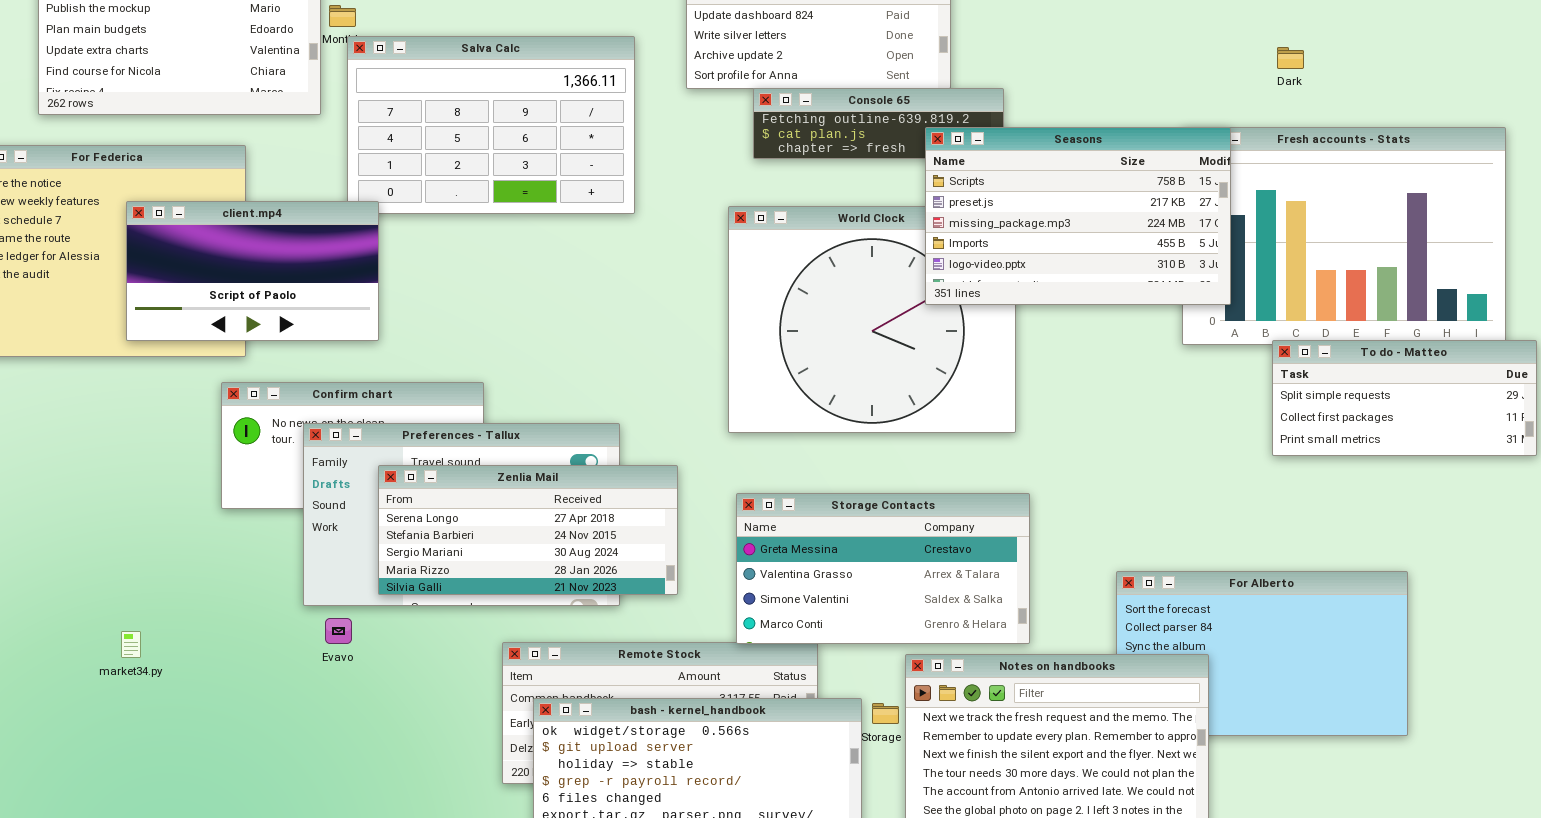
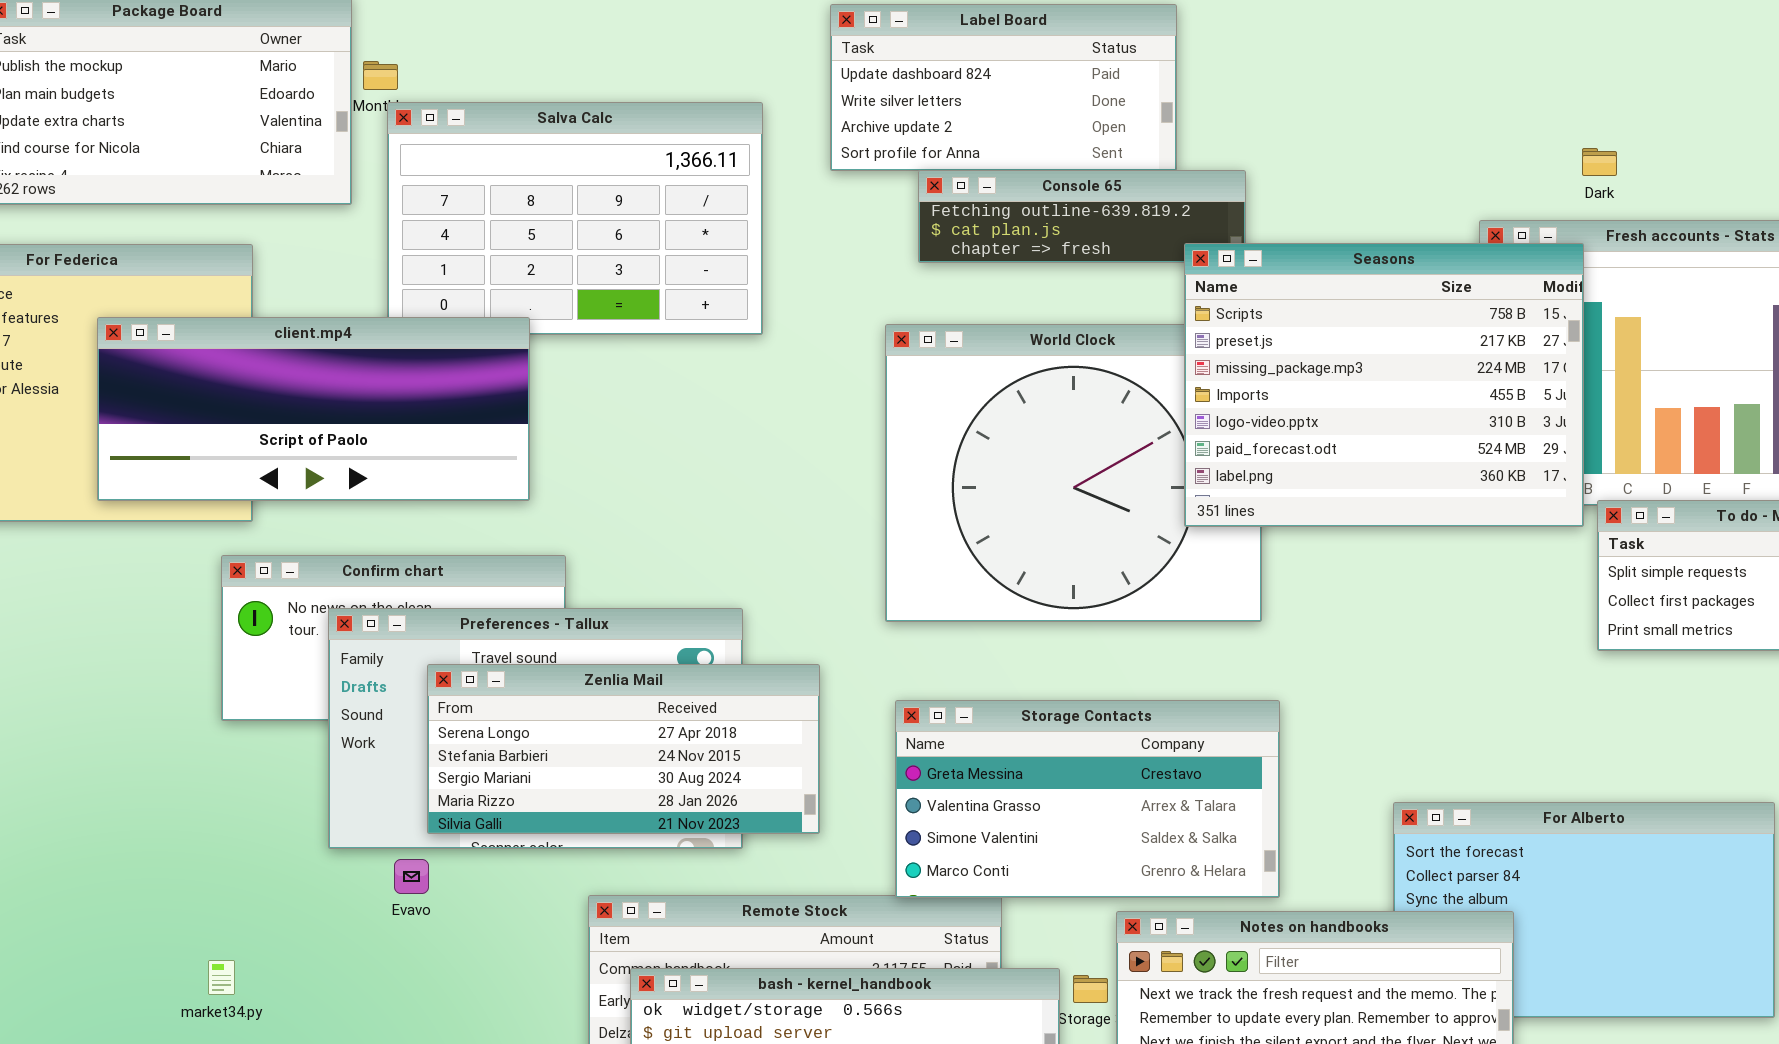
Dark: [1277,47,1304,69] -> [1582,148,1617,176], moved
Seasons: [925,127,1231,305] -> [1184,243,1584,527], moved, resized
client.mp4: [126,201,379,341] -> [97,317,530,501], resized
Evavo: [325,618,352,644] -> [394,859,429,894], moved
market34.py: [121,631,141,658] -> [208,960,235,995], moved

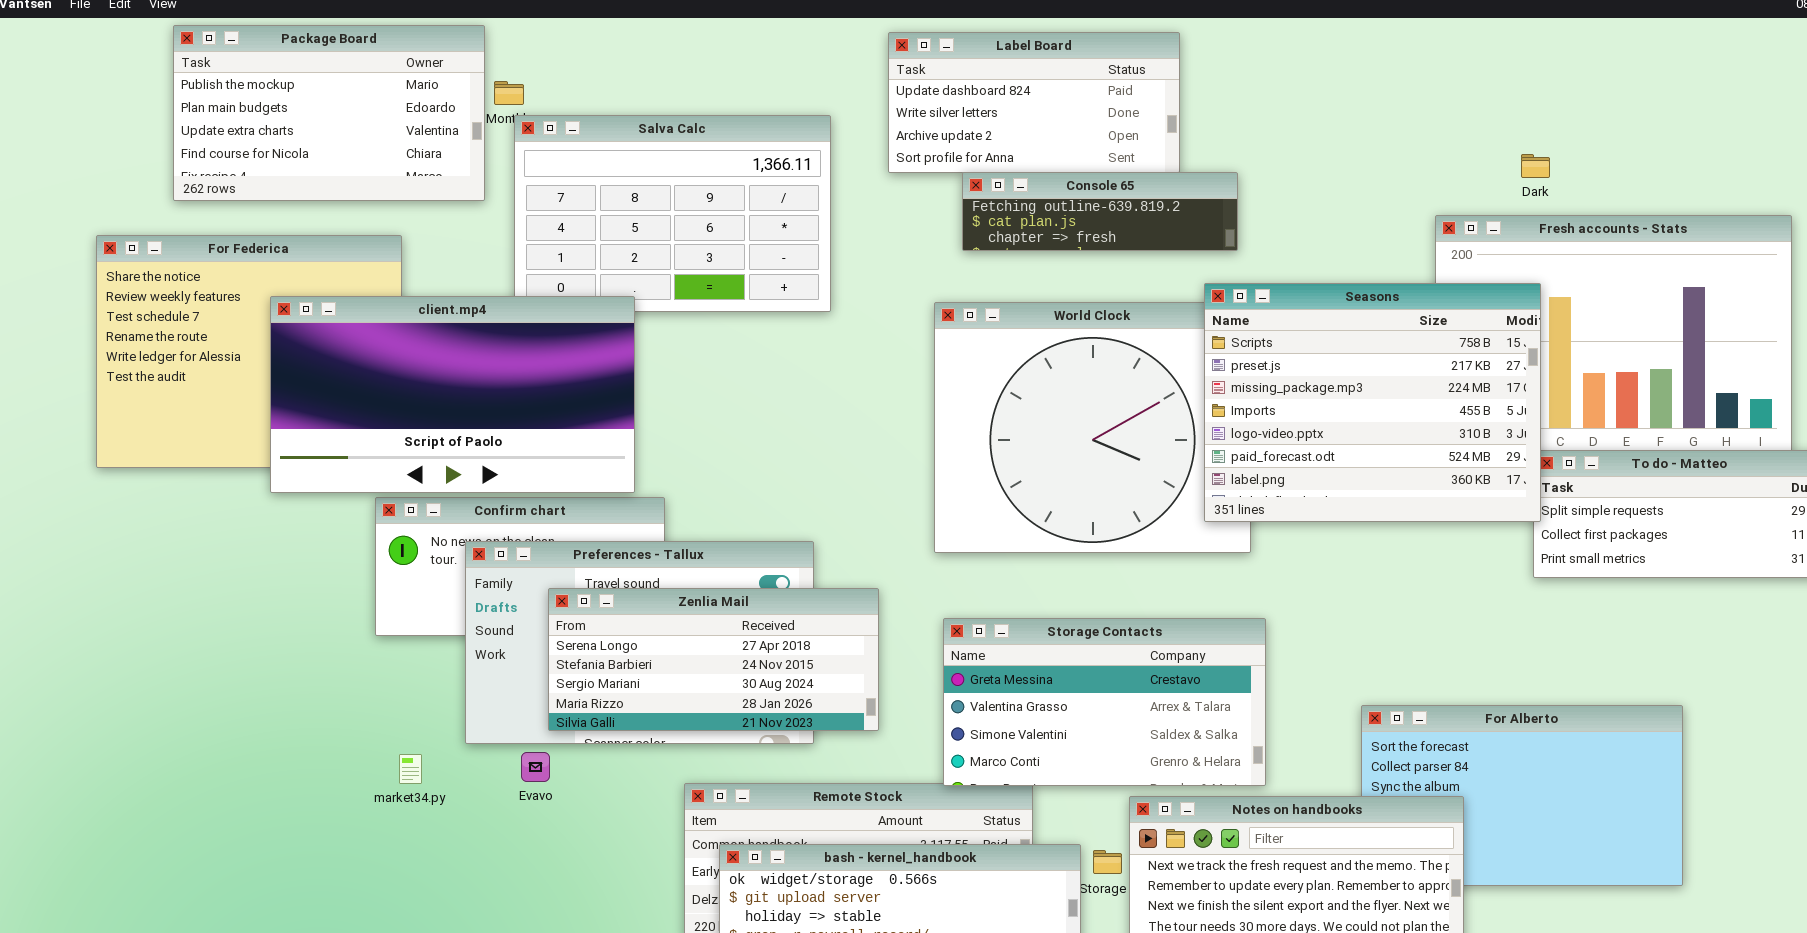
Seasons: [1184,243,1584,527] -> [1204,283,1541,522], moved
client.mp4: [97,317,530,501] -> [270,296,635,493], resized
market34.py: [208,960,235,995] -> [399,754,422,784], moved

